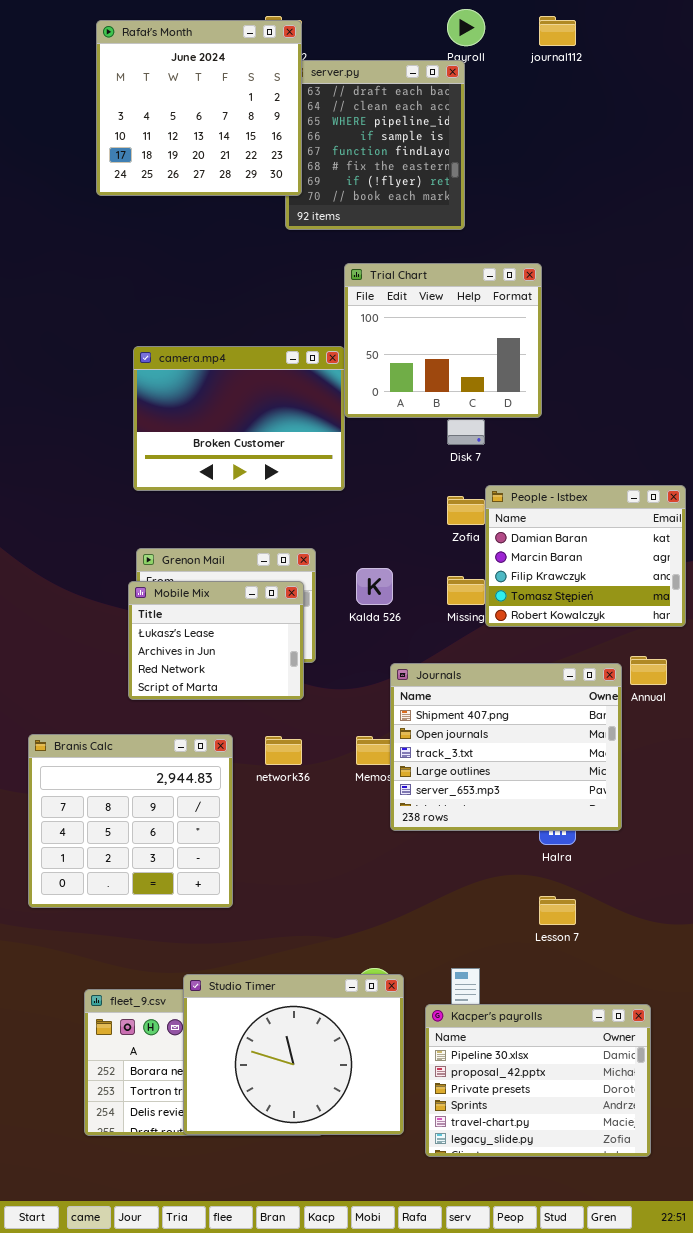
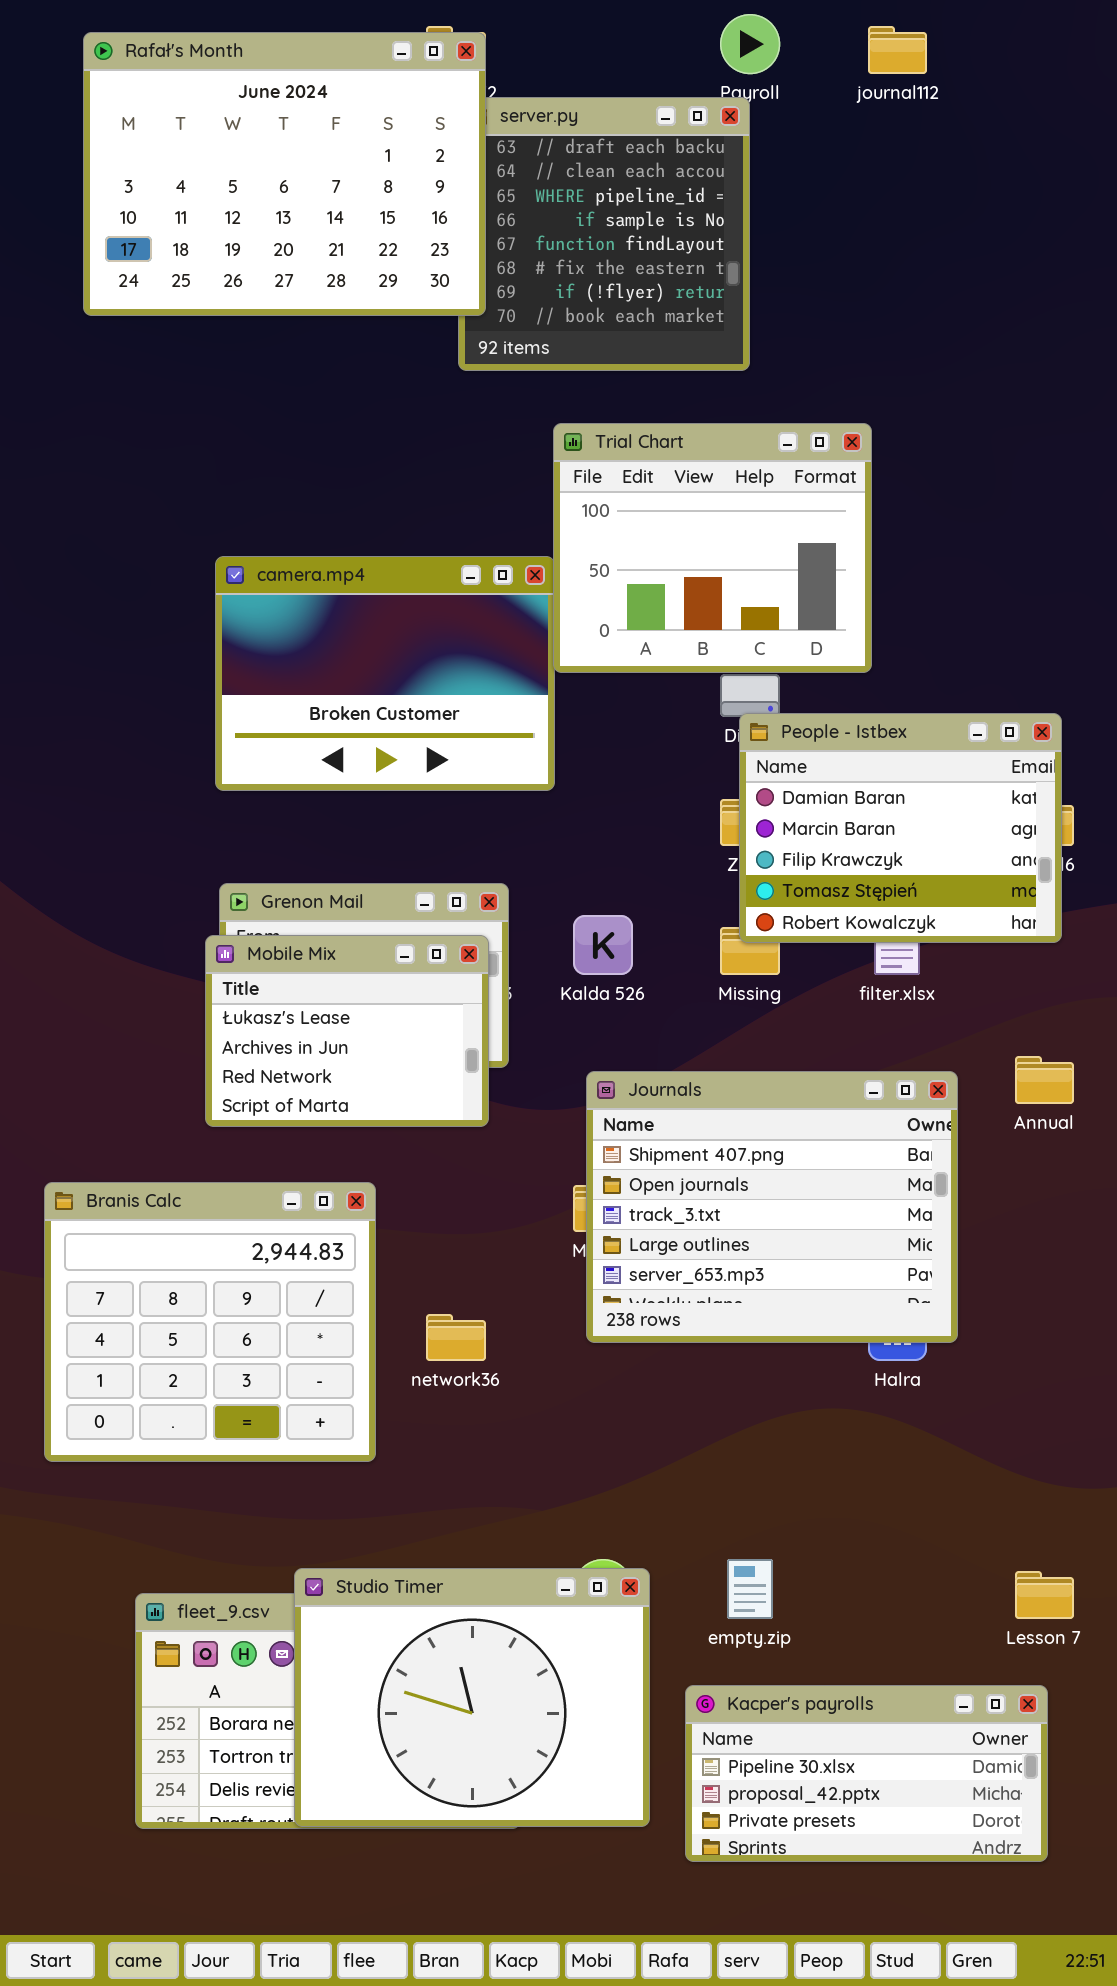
Rafał's Month: [96,20,302,196] -> [83,32,486,316], resized
People - Istbex: [485,485,686,627] -> [739,713,1062,943], moved
Journals: [390,663,622,831] -> [586,1071,958,1343], moved
network36: [265,736,302,765] -> [426,1314,486,1361], moved
Lesson 7: [539,896,576,925] -> [1015,1571,1074,1619], moved
Kacper's payrolls: [425,1004,651,1157] -> [685,1685,1048,1862], resized

